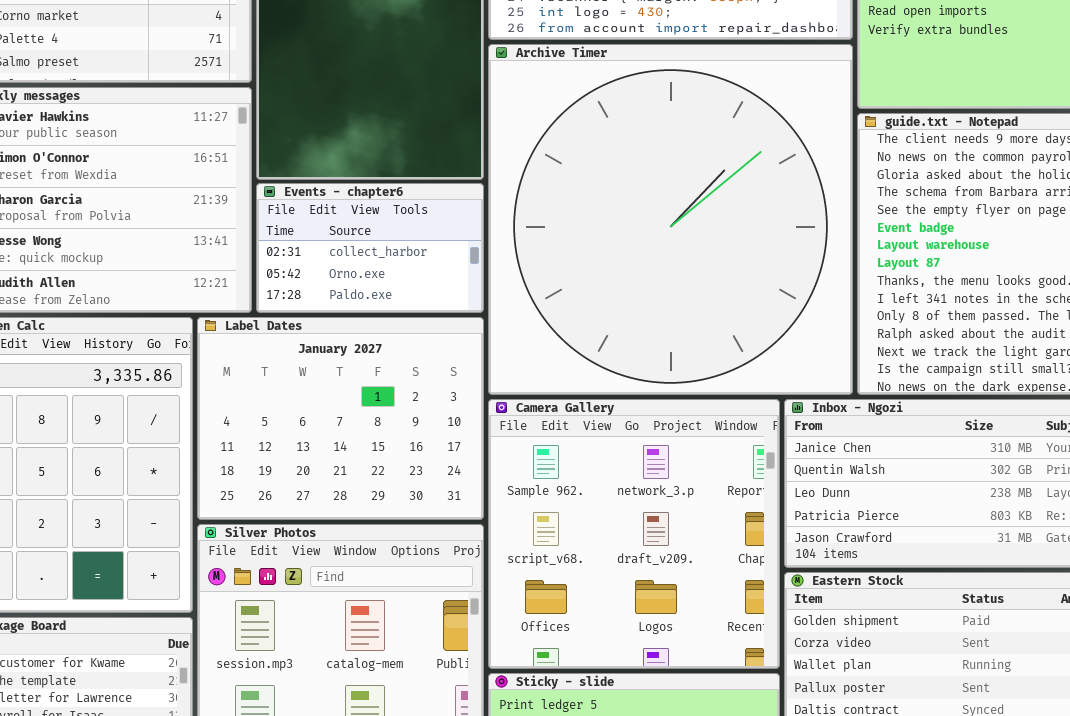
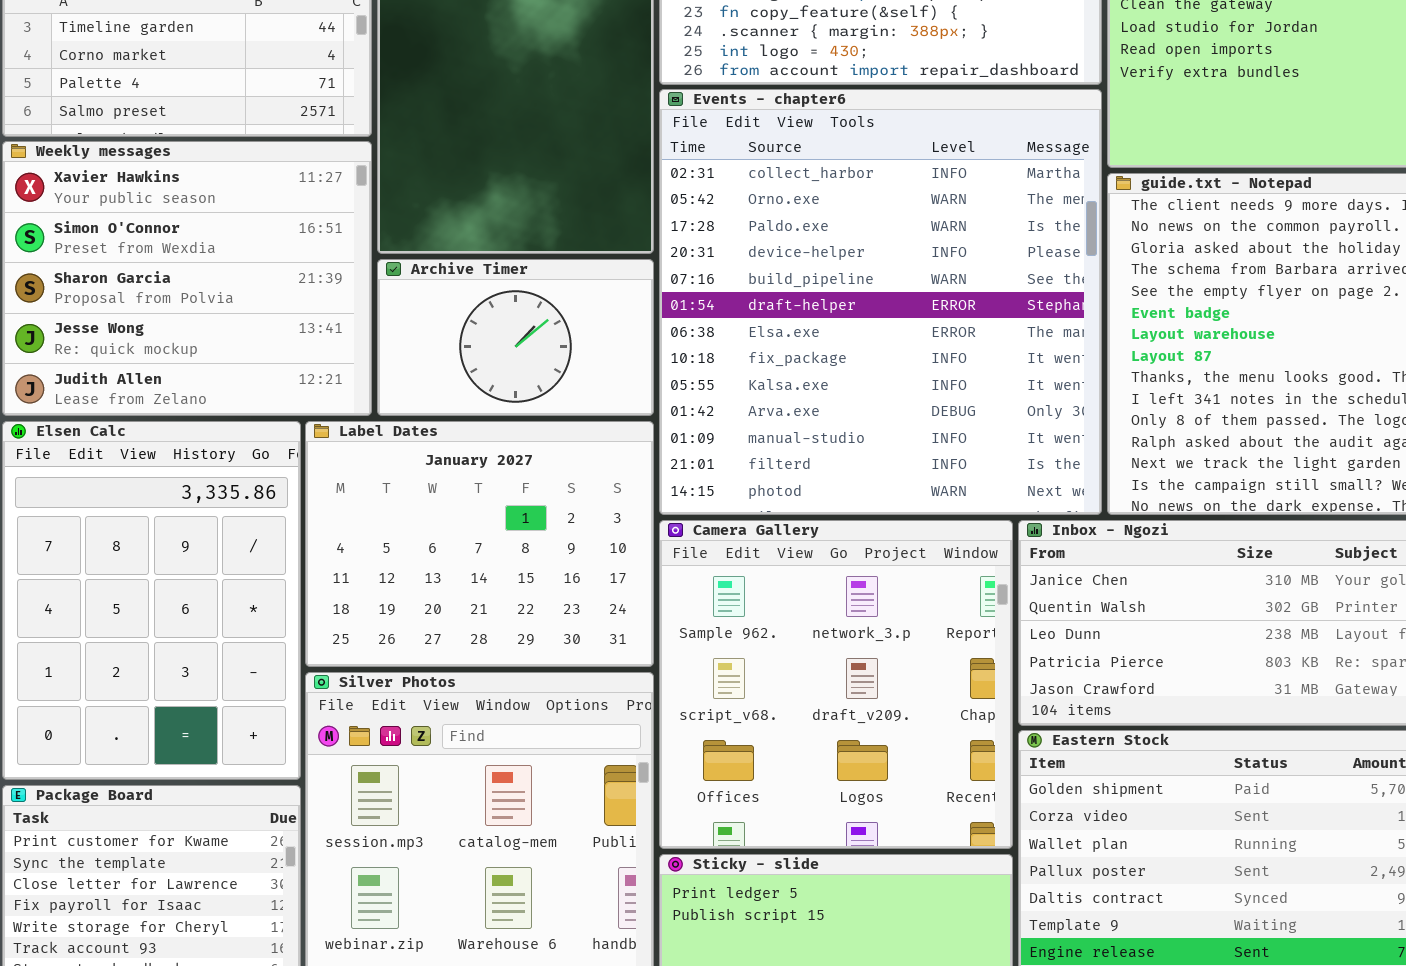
Archive Timer: [488,44,853,395] -> [377,259,654,416], moved, resized
Events - chapter6: [256,183,484,313] -> [659,89,1102,515], moved, resized

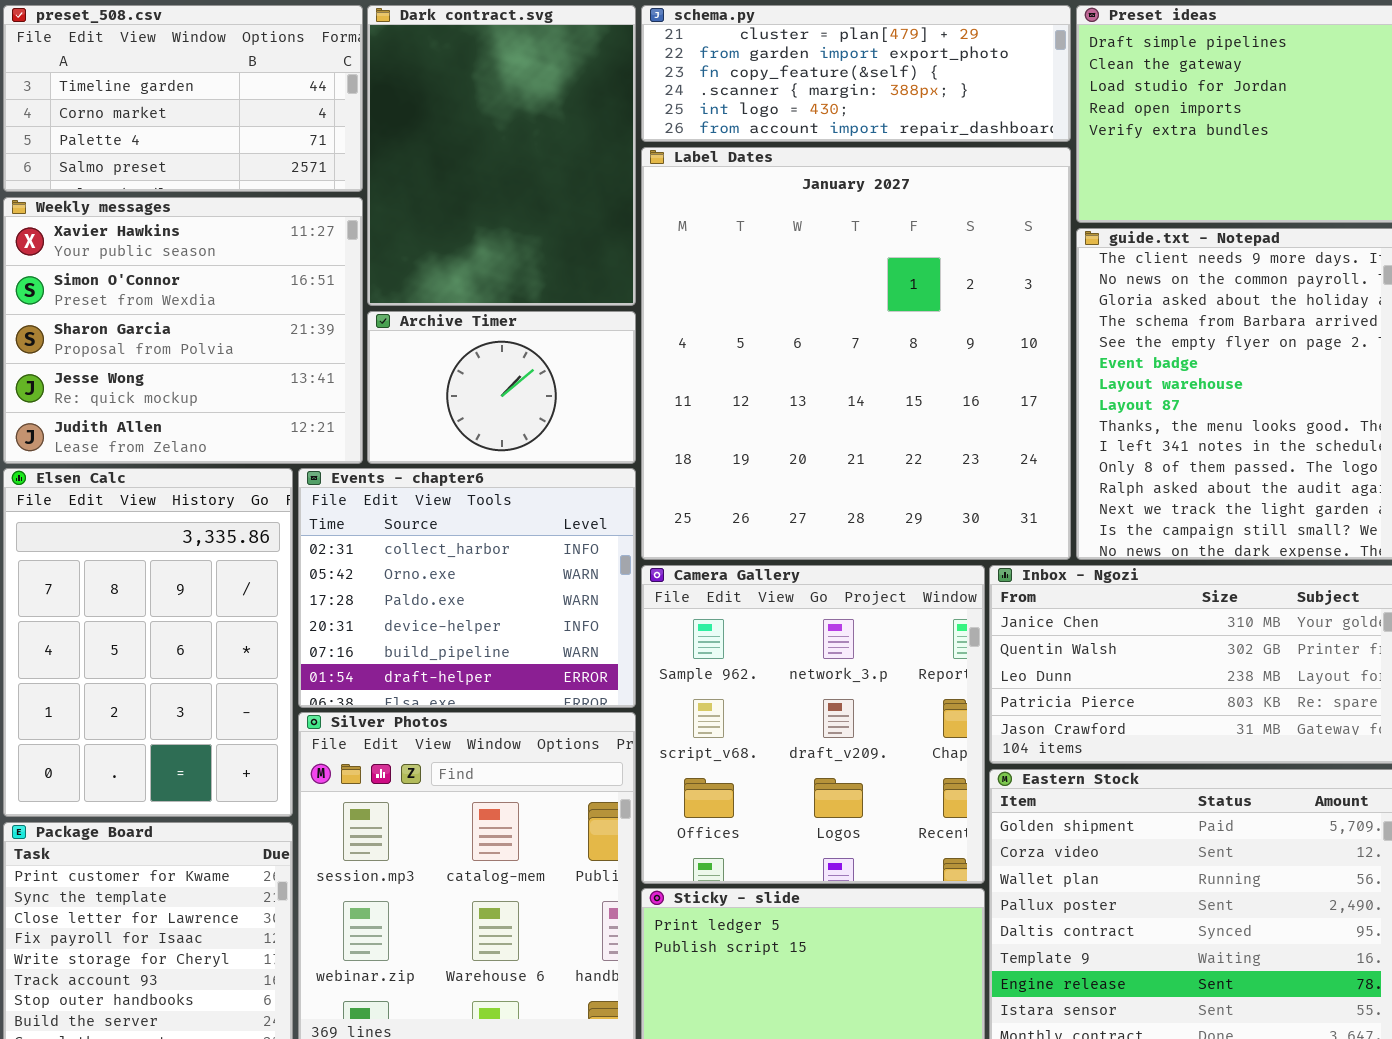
Events - chapter6: [659,89,1102,515] -> [298,468,636,708], moved, resized
Label Dates: [305,421,654,667] -> [641,147,1071,560], moved, resized

